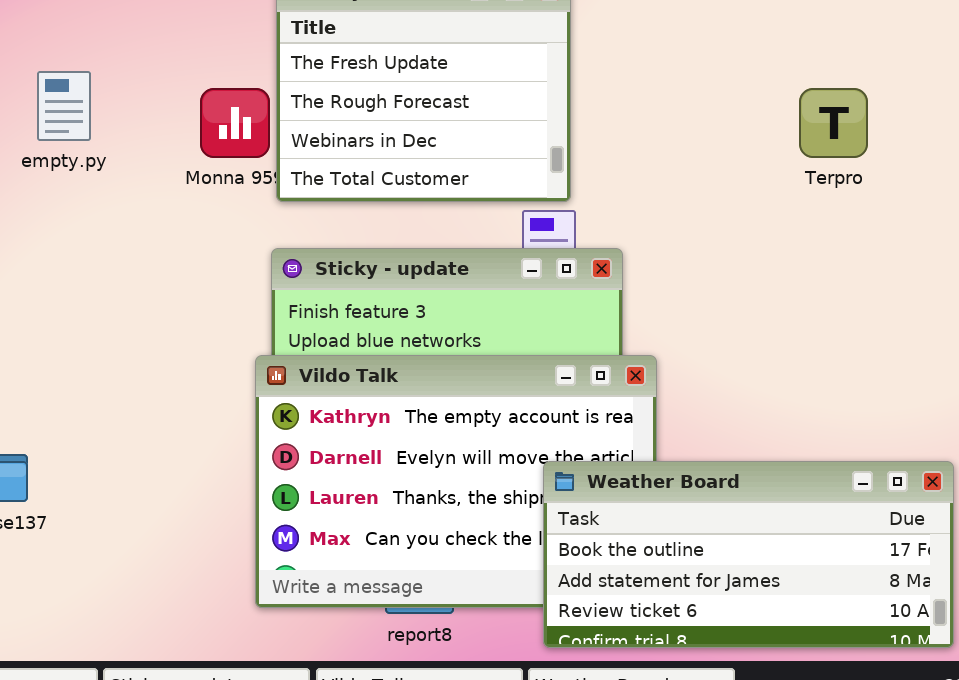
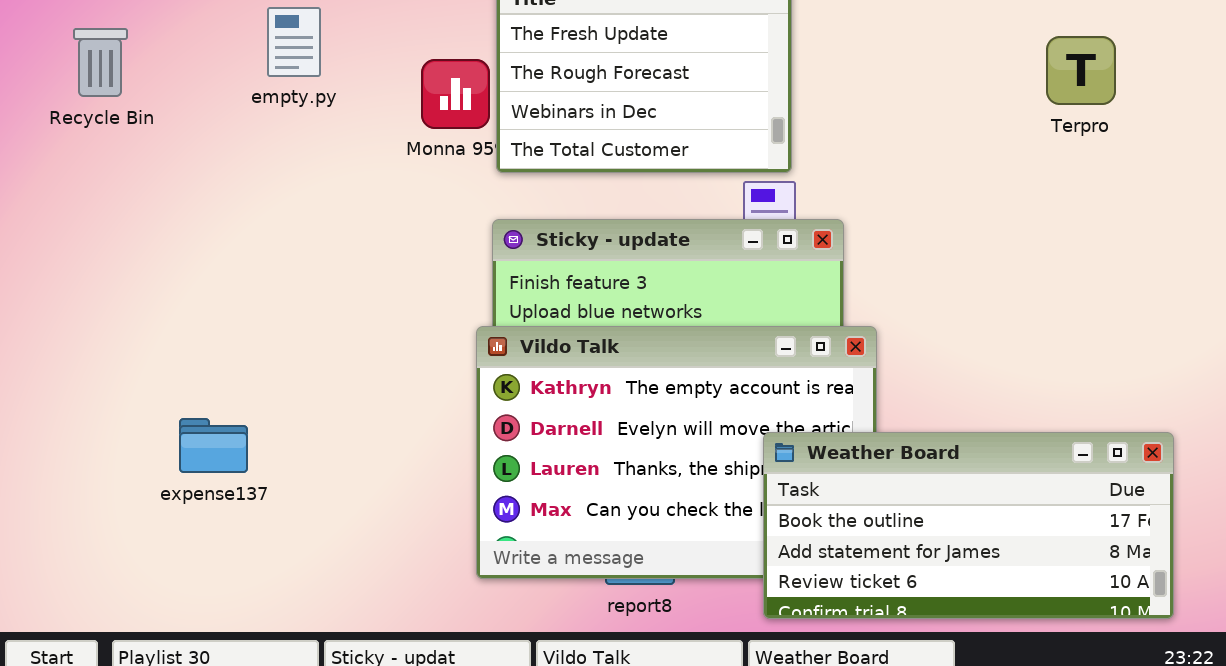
empty.py: [37,71,91,141] -> [267,7,321,77], moved
Terpro: [799,88,868,158] -> [1046,36,1116,105], moved

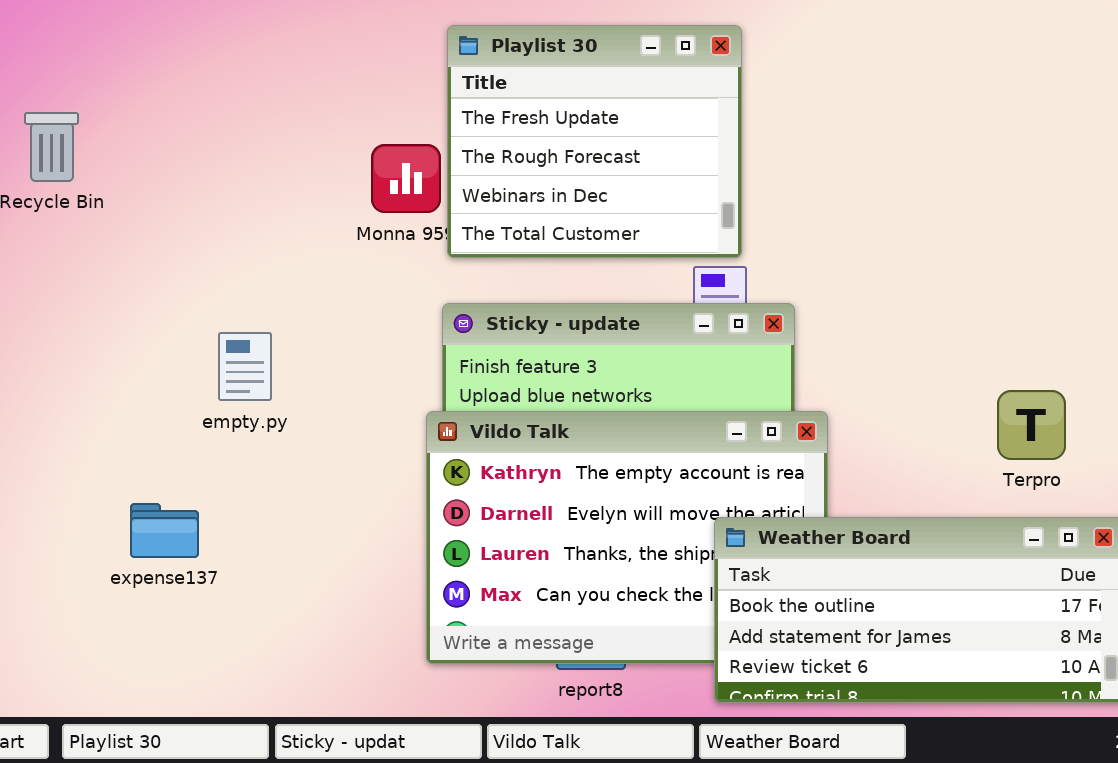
empty.py: [267,7,321,77] -> [218,332,272,401], moved
Terpro: [1046,36,1116,105] -> [997,390,1066,460], moved

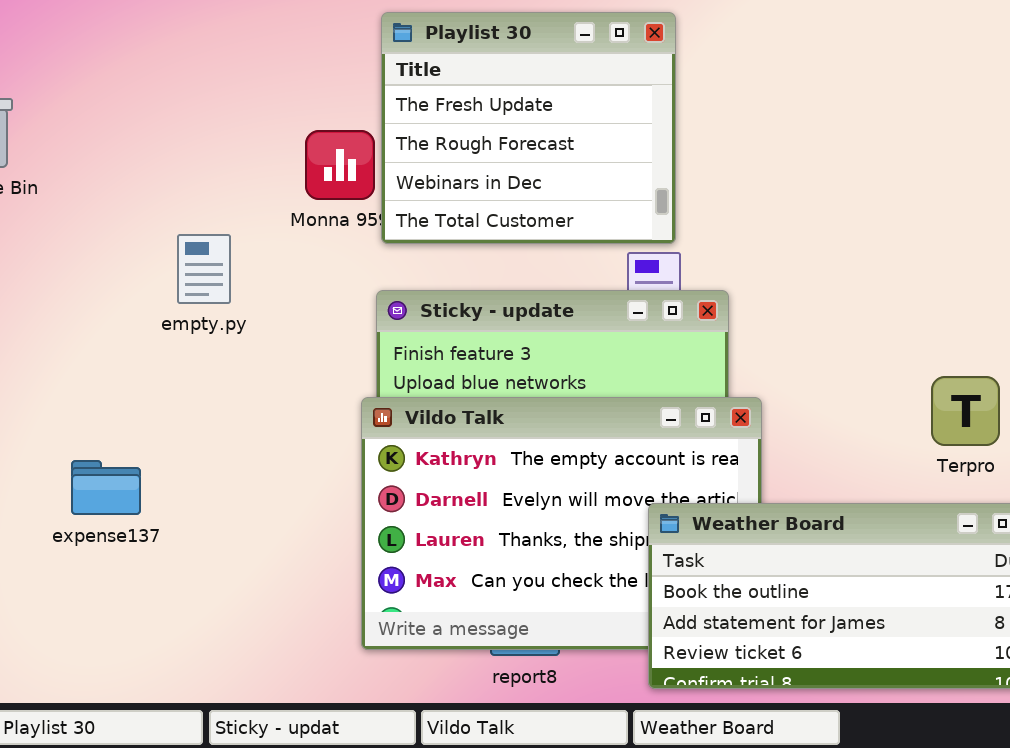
empty.py: [218,332,272,401] -> [177,234,231,304], moved
expense137: [130,503,199,558] -> [71,460,141,515], moved

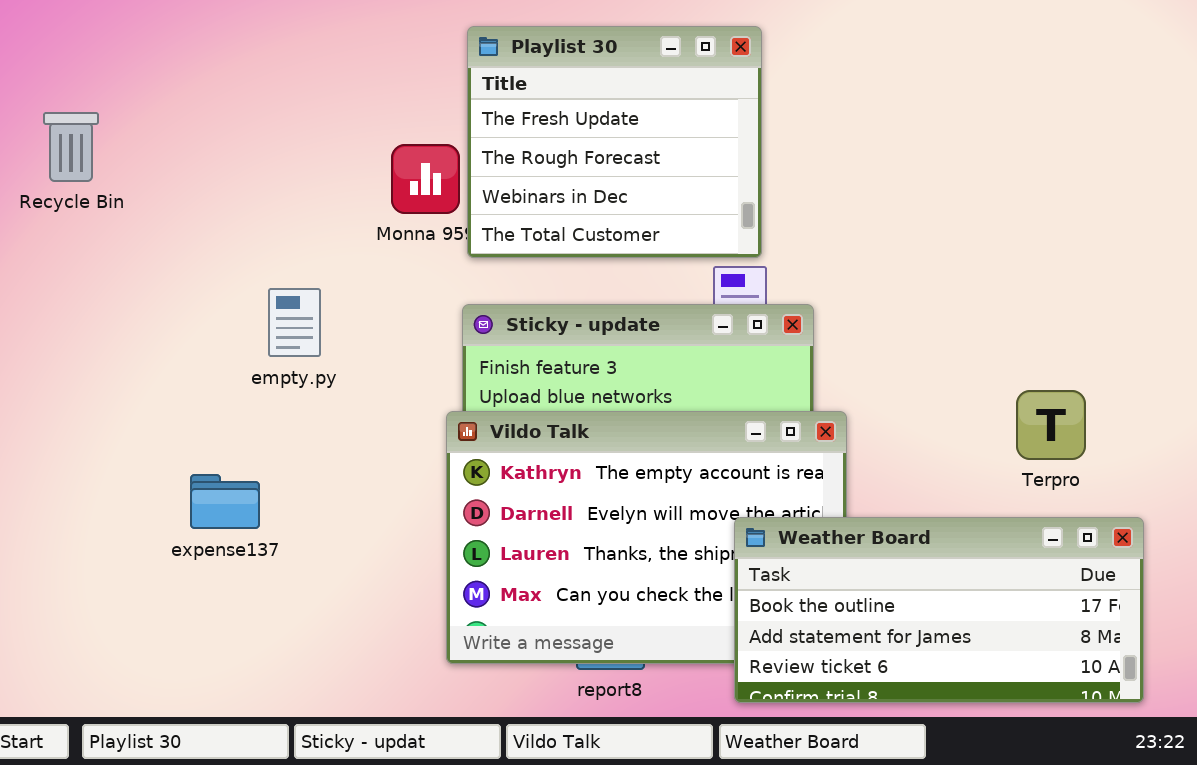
empty.py: [177,234,231,304] -> [268,288,321,357], moved
expense137: [71,460,141,515] -> [190,474,260,529], moved

